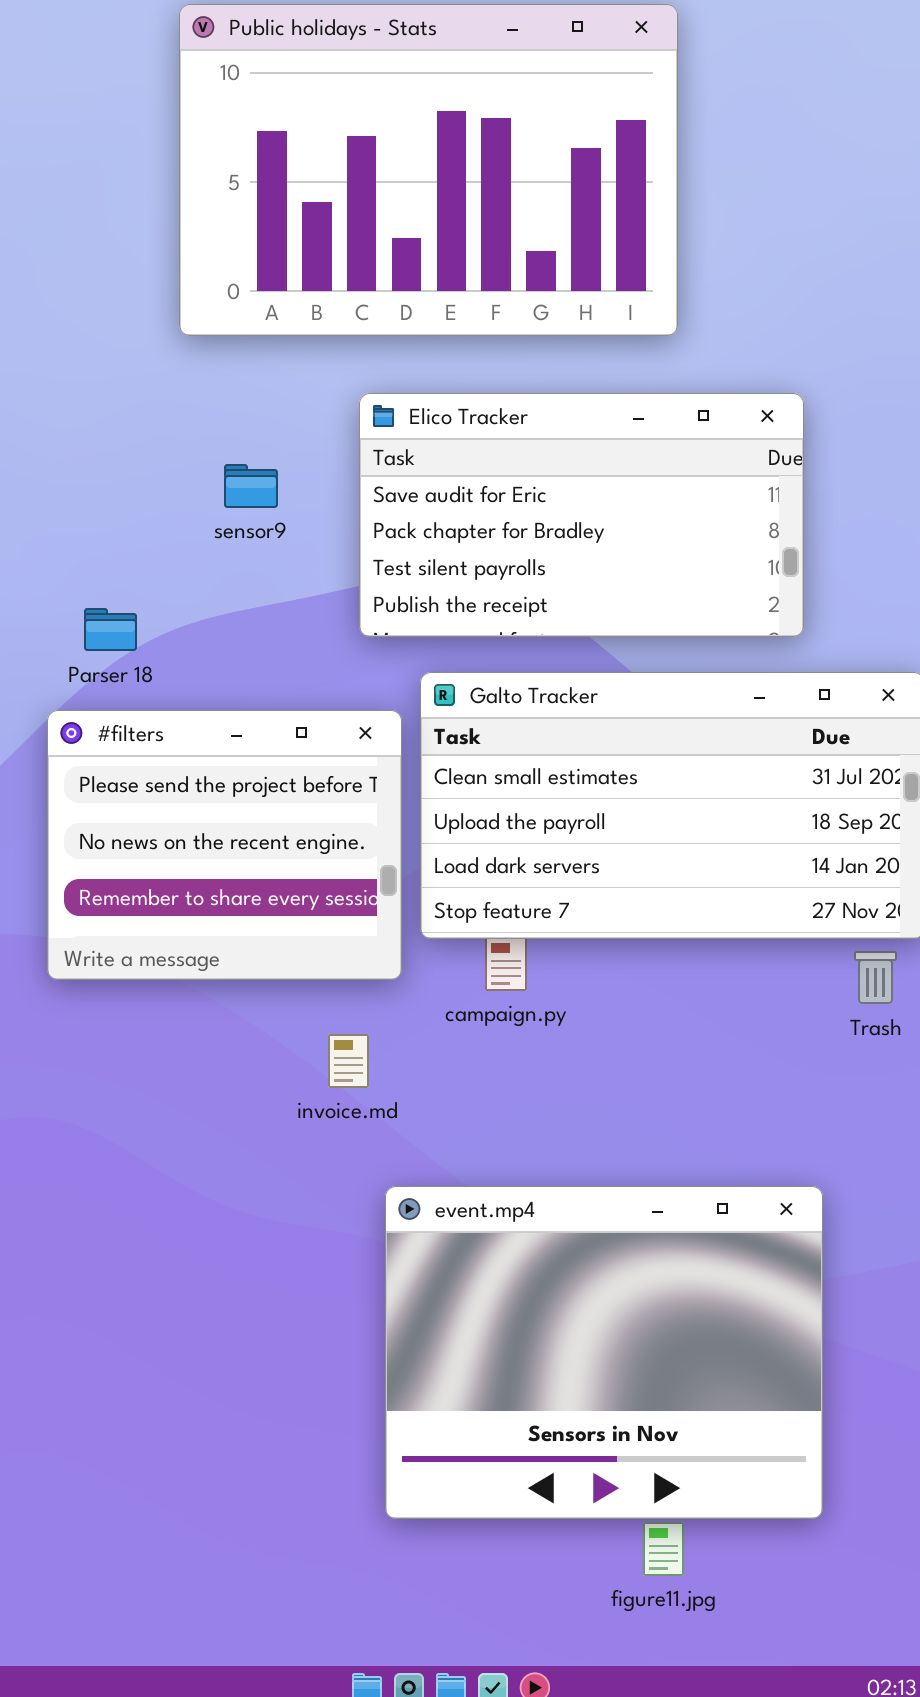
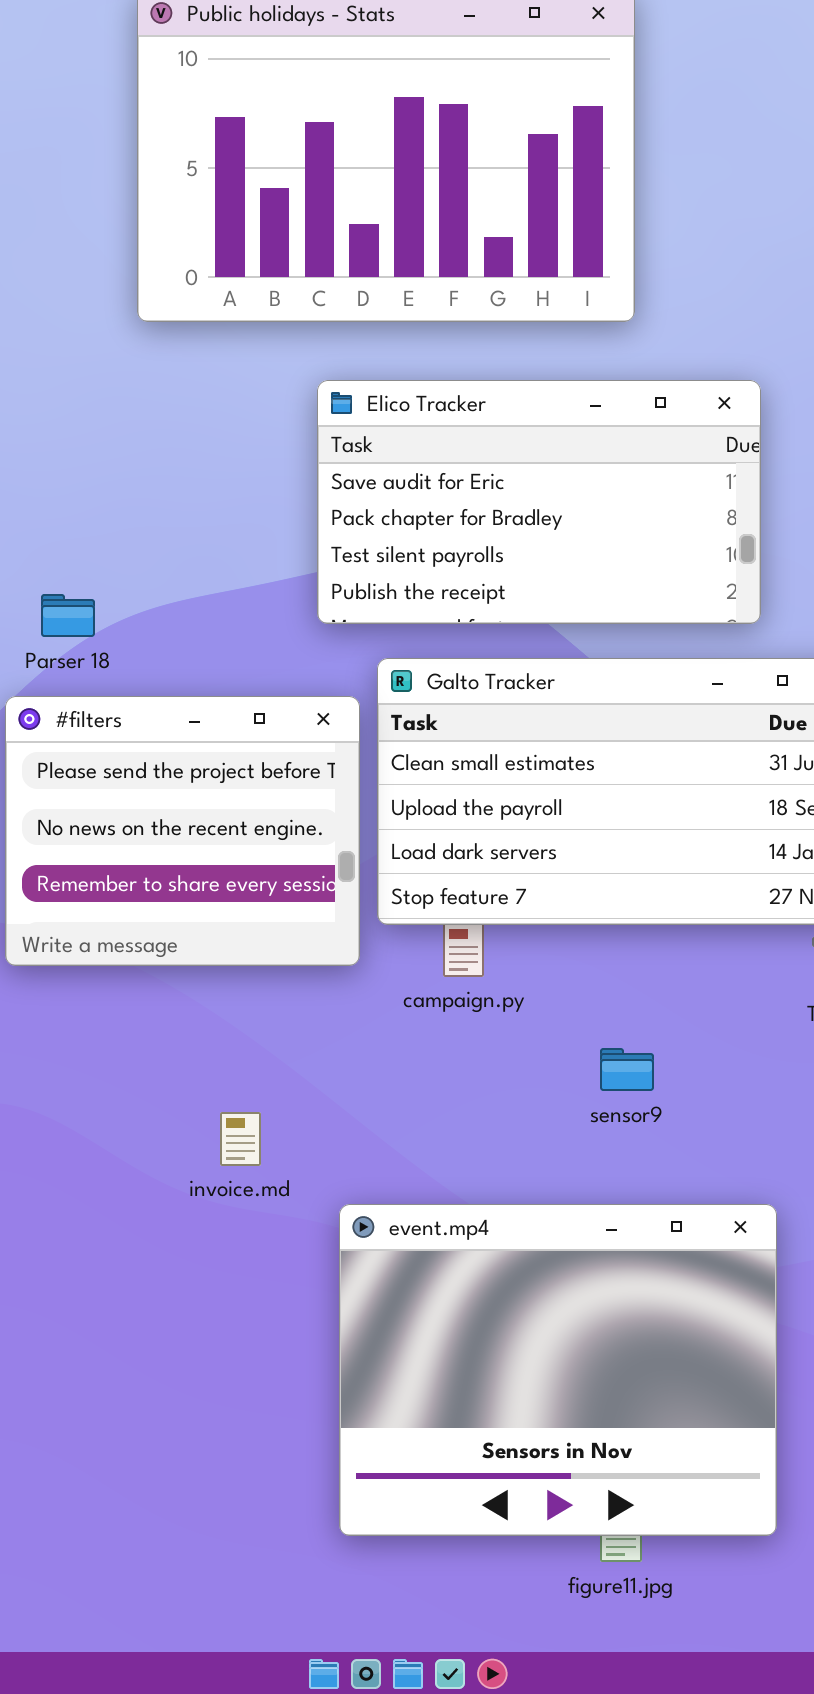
sensor9: [224,464,278,508] -> [600,1048,654,1091], moved
invoice.md: [328,1034,369,1088] -> [220,1112,261,1166], moved
event.mp4: [385,1186,823,1519] -> [339,1204,777,1536], moved

